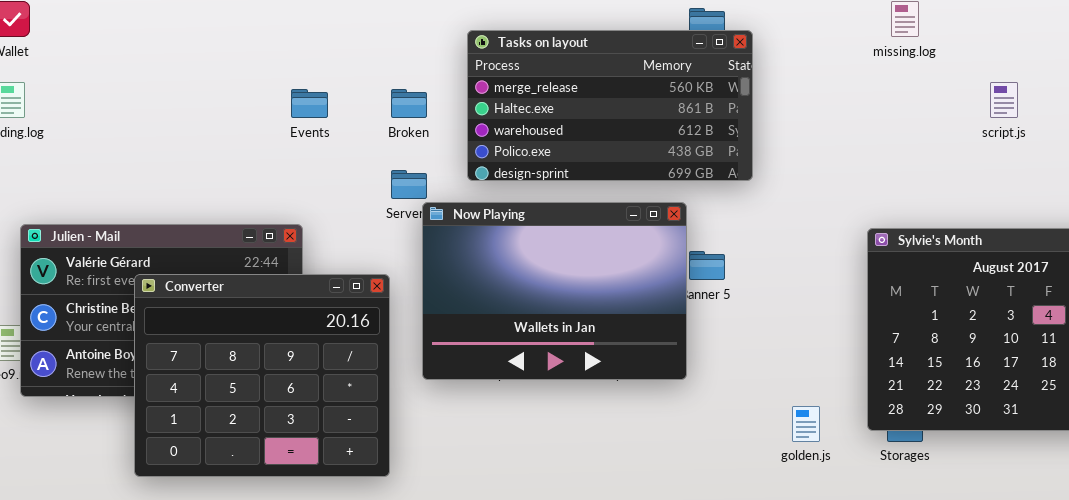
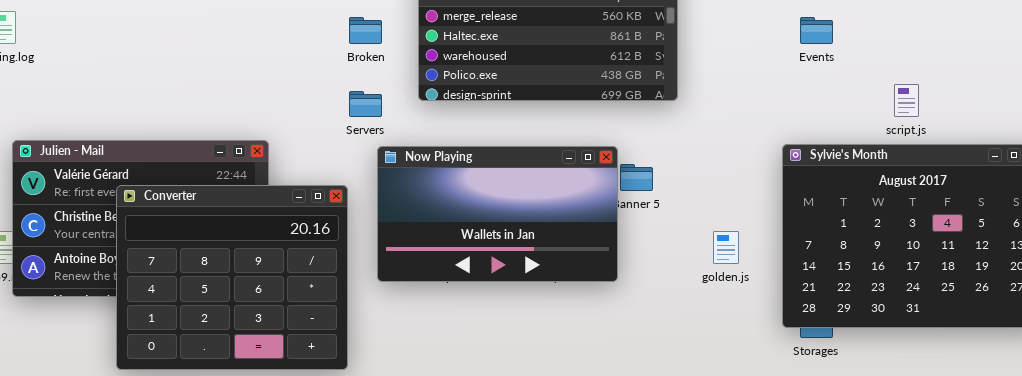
script.js: [990,82,1018,118] -> [894,84,919,117], moved
Events: [291,89,328,118] -> [800,17,833,44], moved
Now Playing: [422,202,687,380] -> [377,146,618,282], resized
golden.js: [792,406,820,442] -> [713,231,739,264], moved

